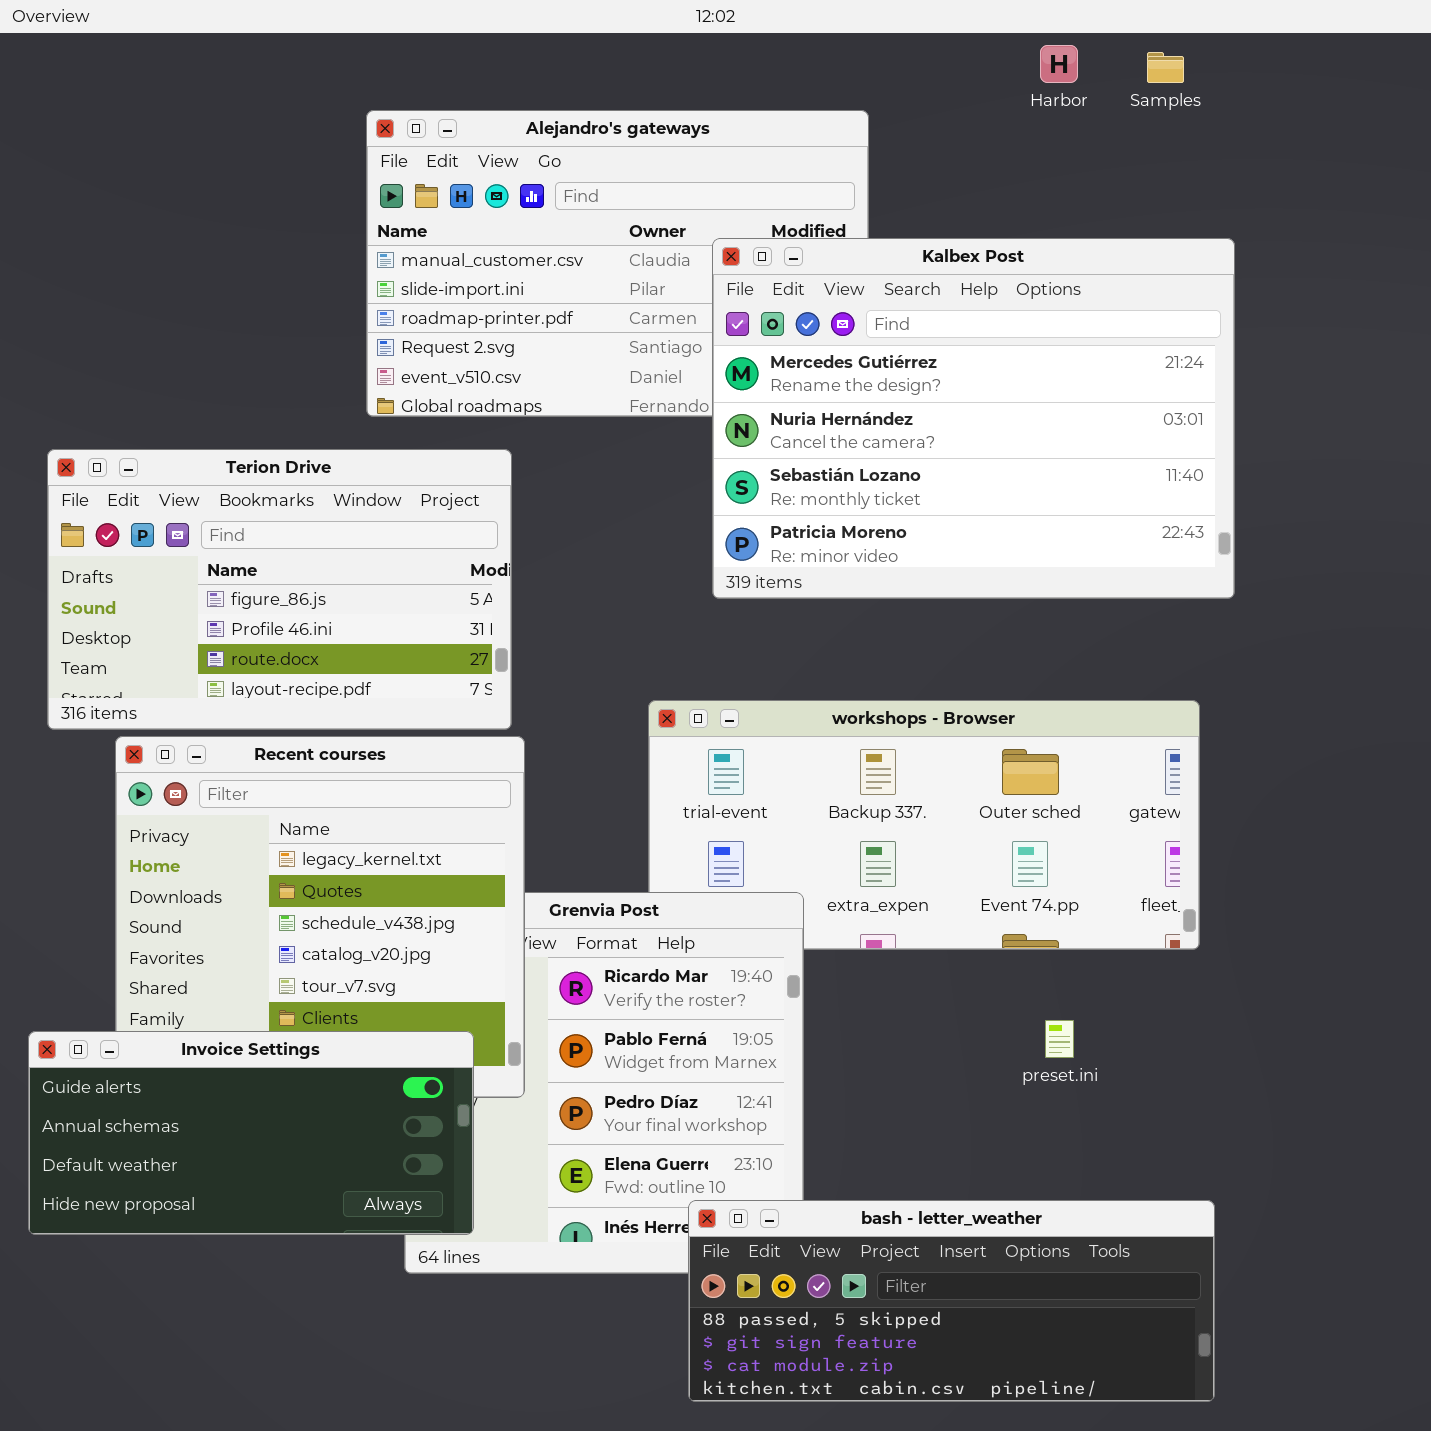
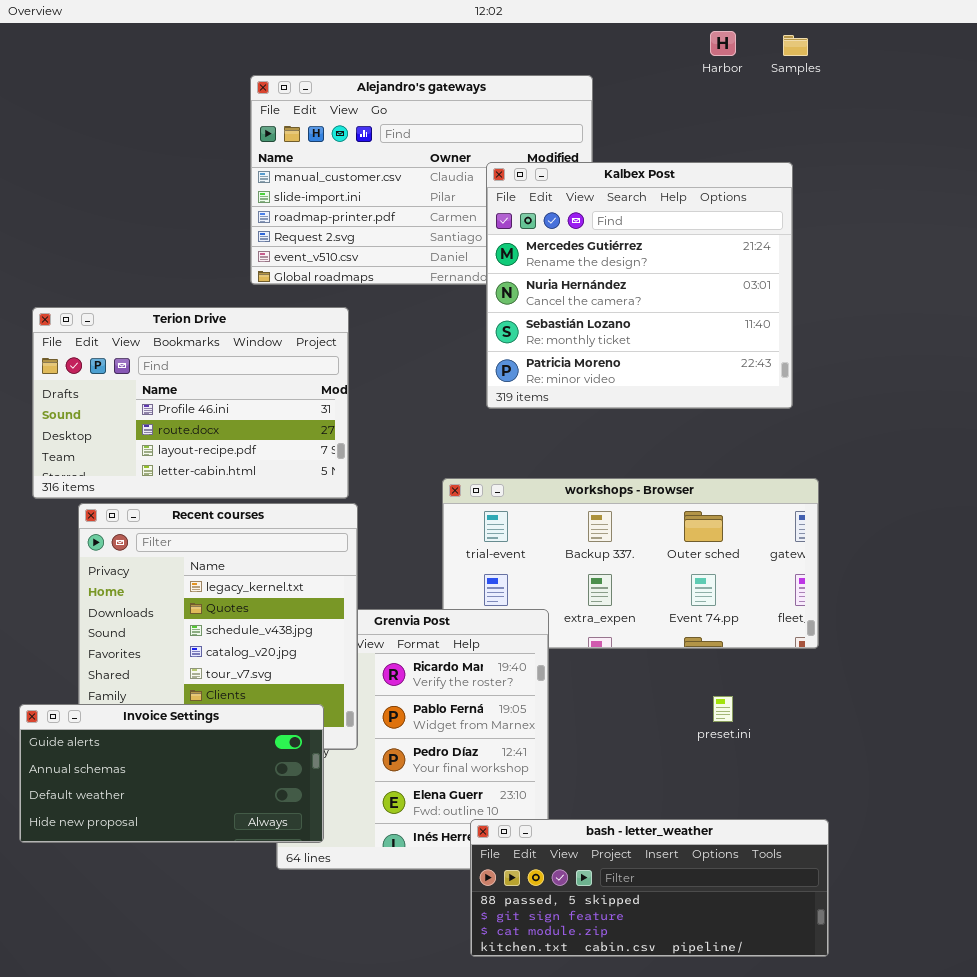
Kalbex Post: [712,238,1235,599] -> [486,162,793,409], resized
Terion Drive: [47,449,512,730] -> [32,307,349,499], scrolled down 1 row

